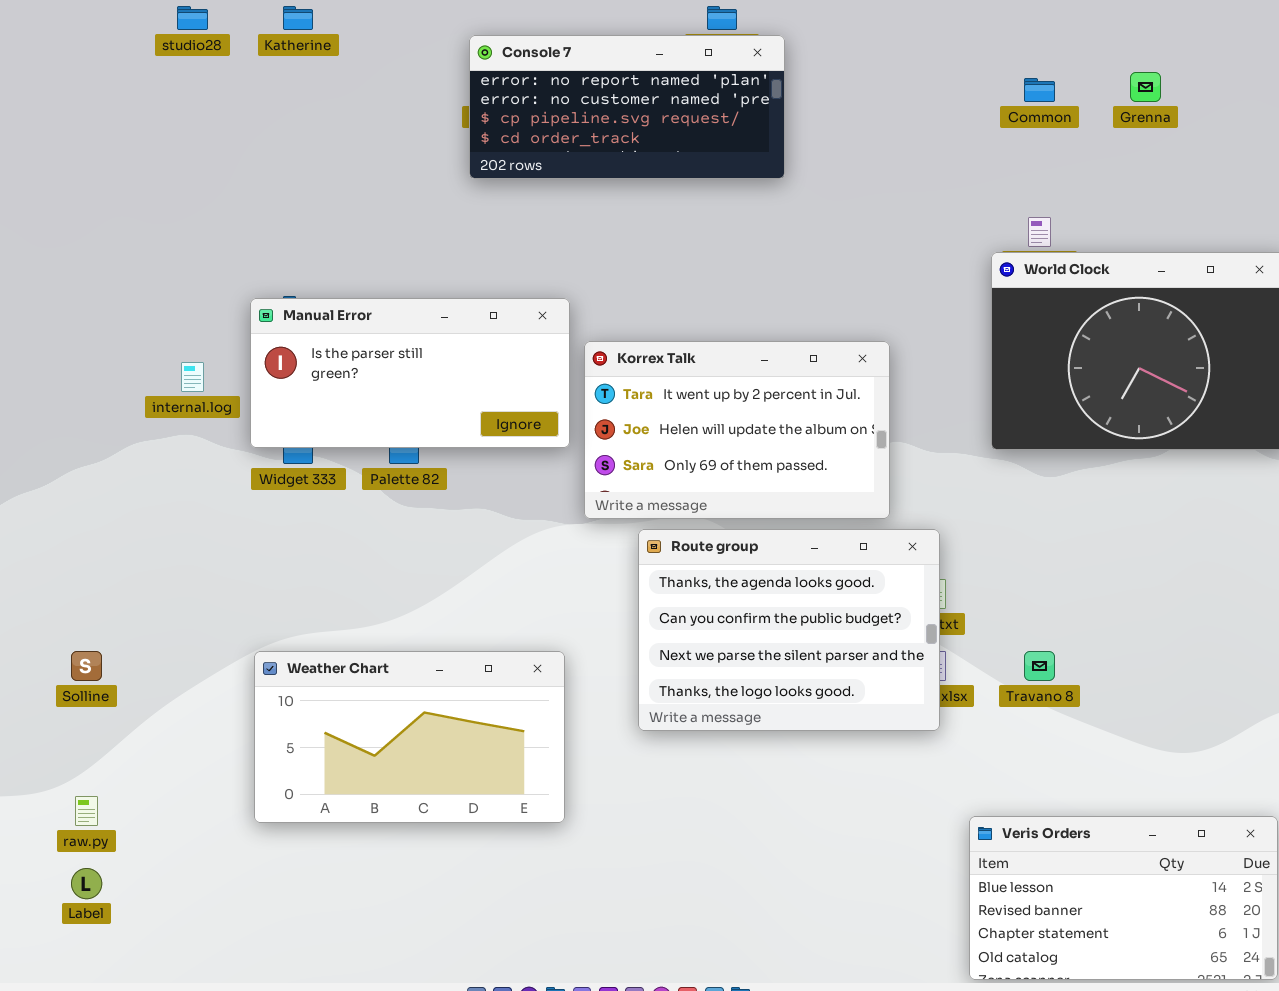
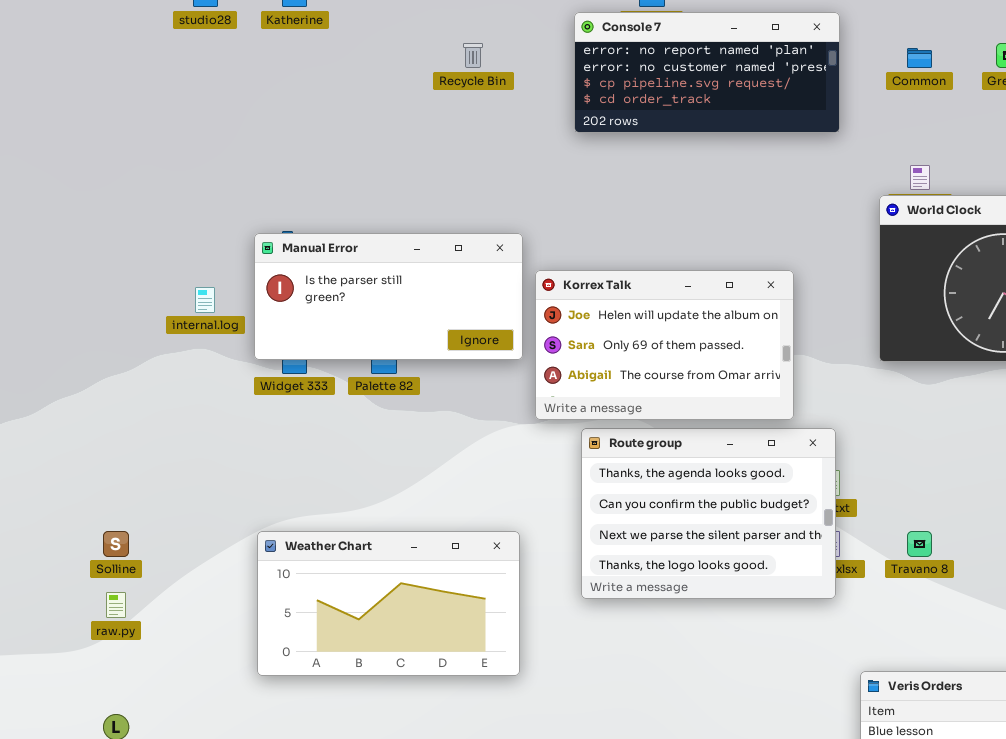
Console 7: [469,35,785,179] -> [574,12,840,133], moved
Korrex Talk: [584,341,890,519] -> [535,270,794,420], scrolled down 1 row
raw.py: [75,796,98,826] -> [106,592,126,618], moved

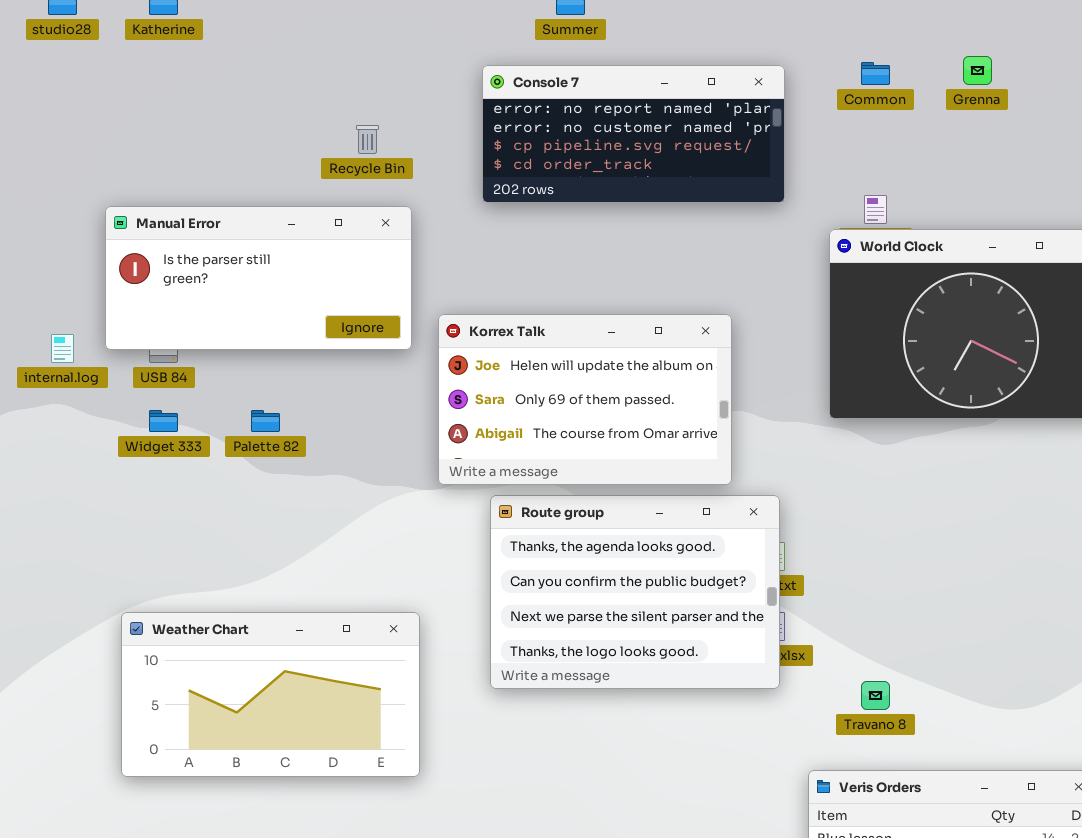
Console 7: [574,12,840,133] -> [482,65,785,203], moved
Recycle Bin: [463,43,483,68] -> [356,125,379,154], moved
Manual Error: [254,233,523,360] -> [105,206,412,350], moved
Travano 8: [907,531,932,557] -> [861,681,890,710], moved

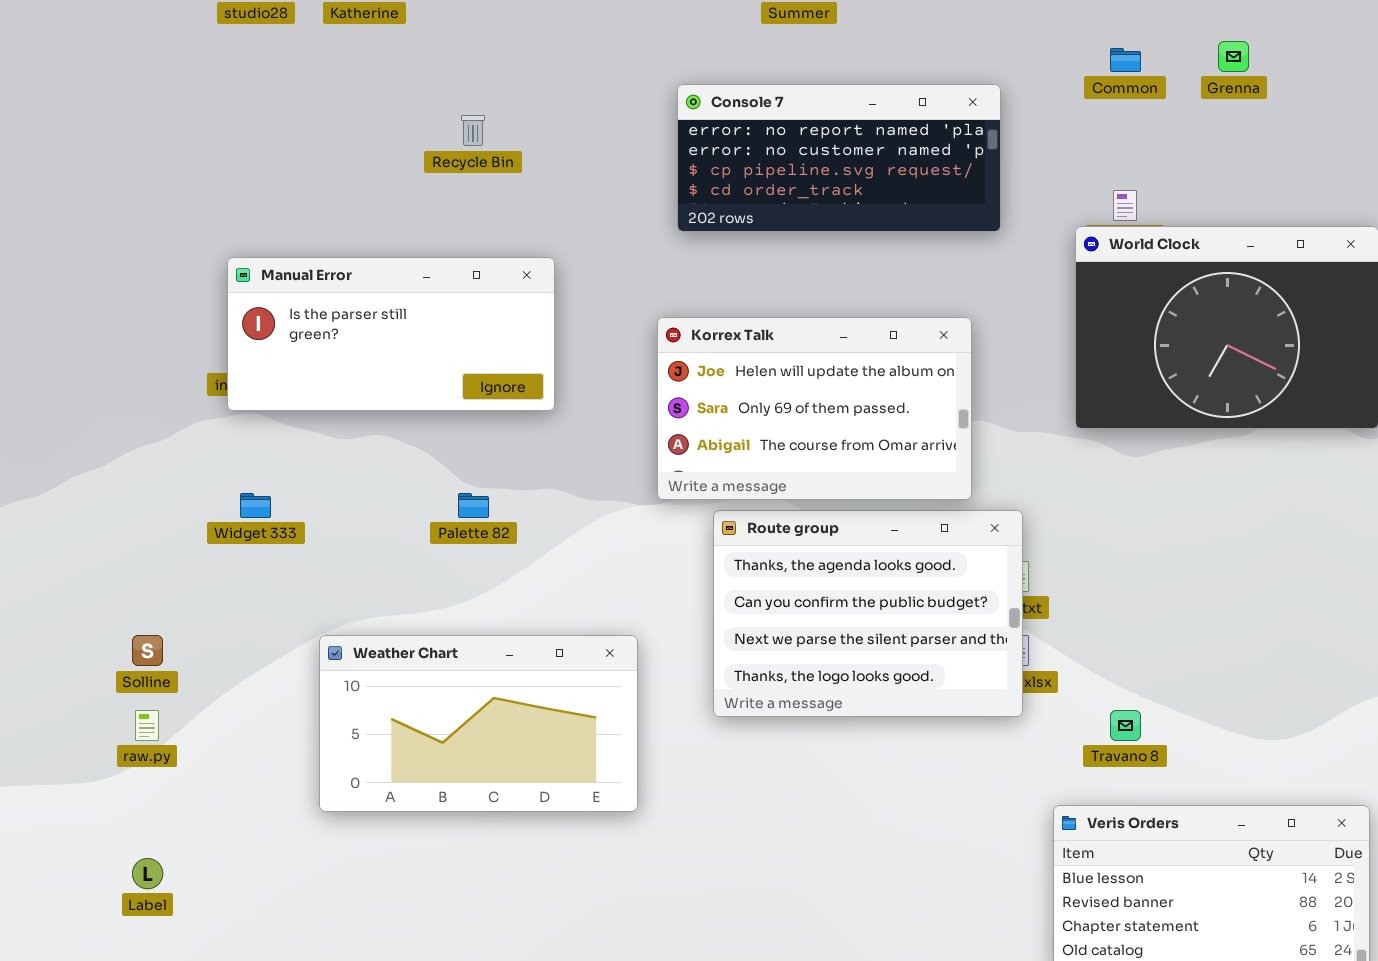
Console 7: [482,65,785,203] -> [677,84,1001,232], moved
Recycle Bin: [356,125,379,154] -> [461,115,485,146], moved
Manual Error: [105,206,412,350] -> [227,257,555,411], moved
Widget 333: [149,410,178,432] -> [240,493,271,518], moved
Palette 82: [251,410,280,432] -> [458,493,489,518], moved

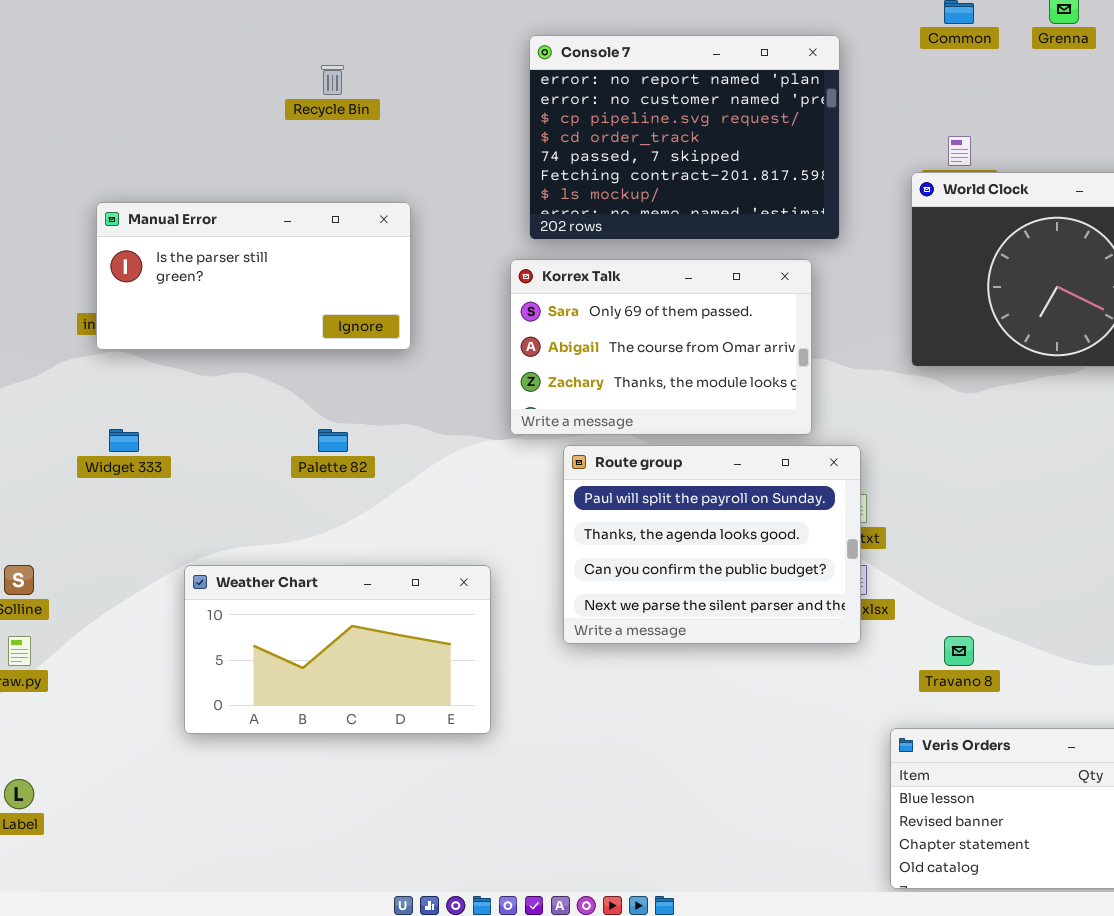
Console 7: [677,84,1001,232] -> [529,35,840,240], resized
Korrex Talk: [657,317,972,500] -> [510,259,812,435], scrolled down 1 row
Route group: [713,510,1023,717] -> [563,445,861,644], scrolled up 1 row

